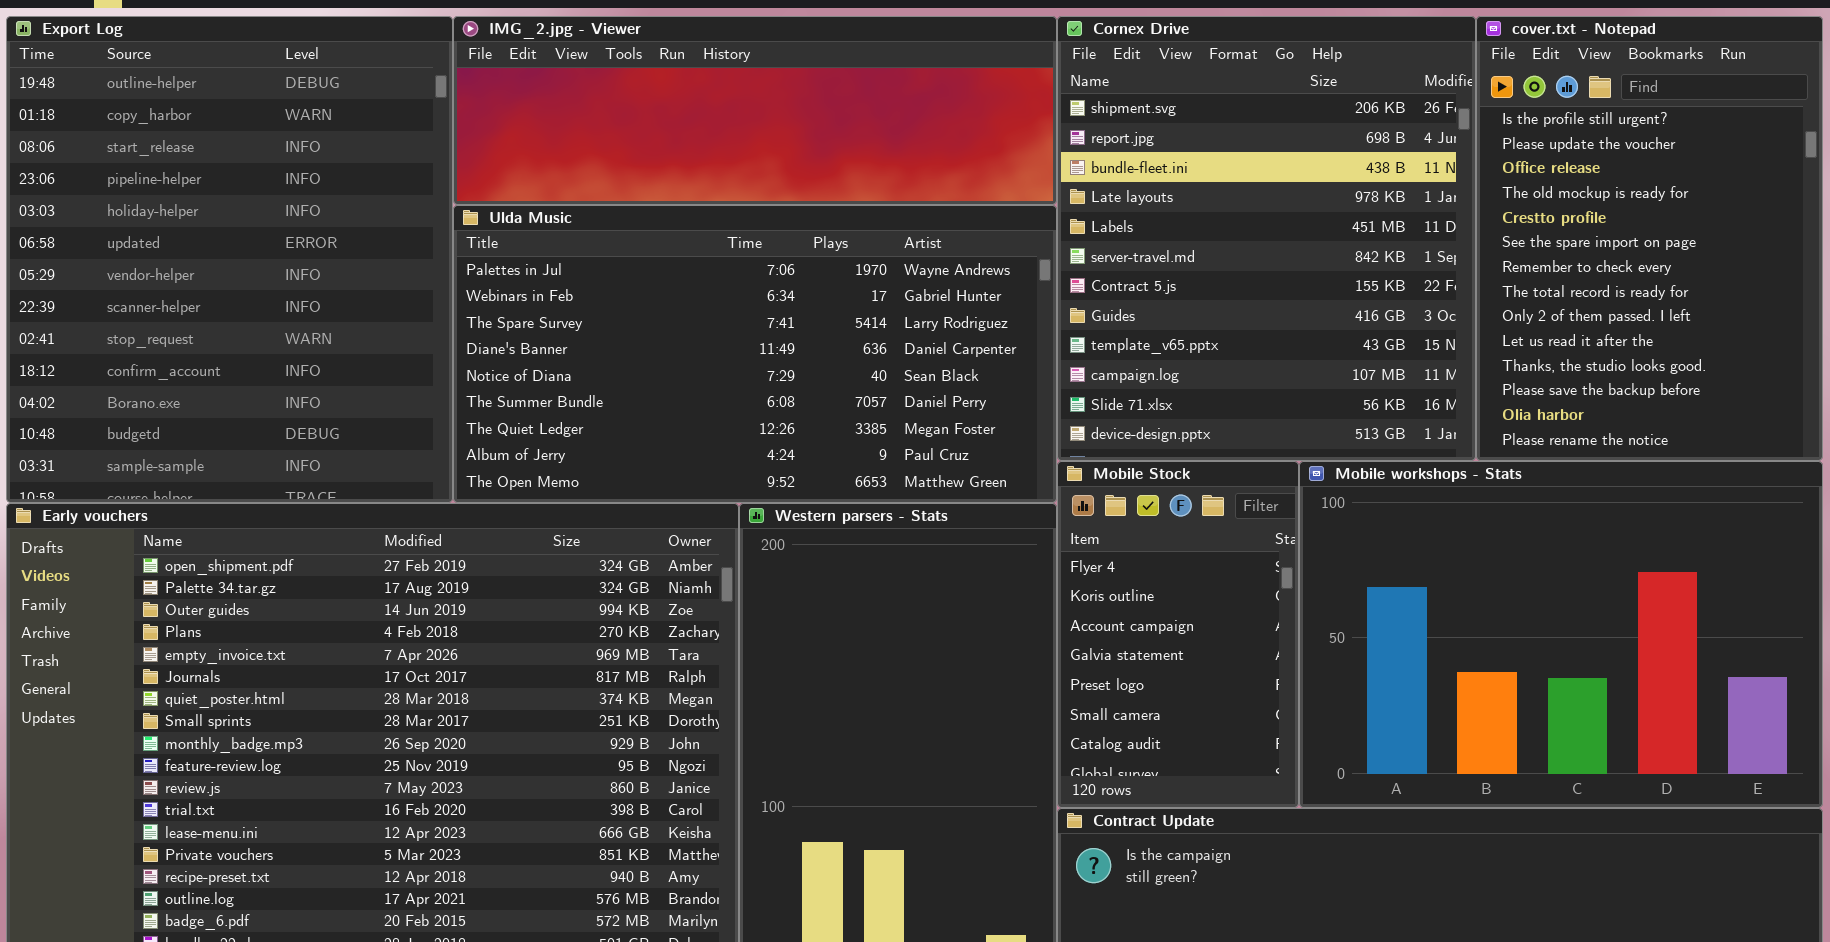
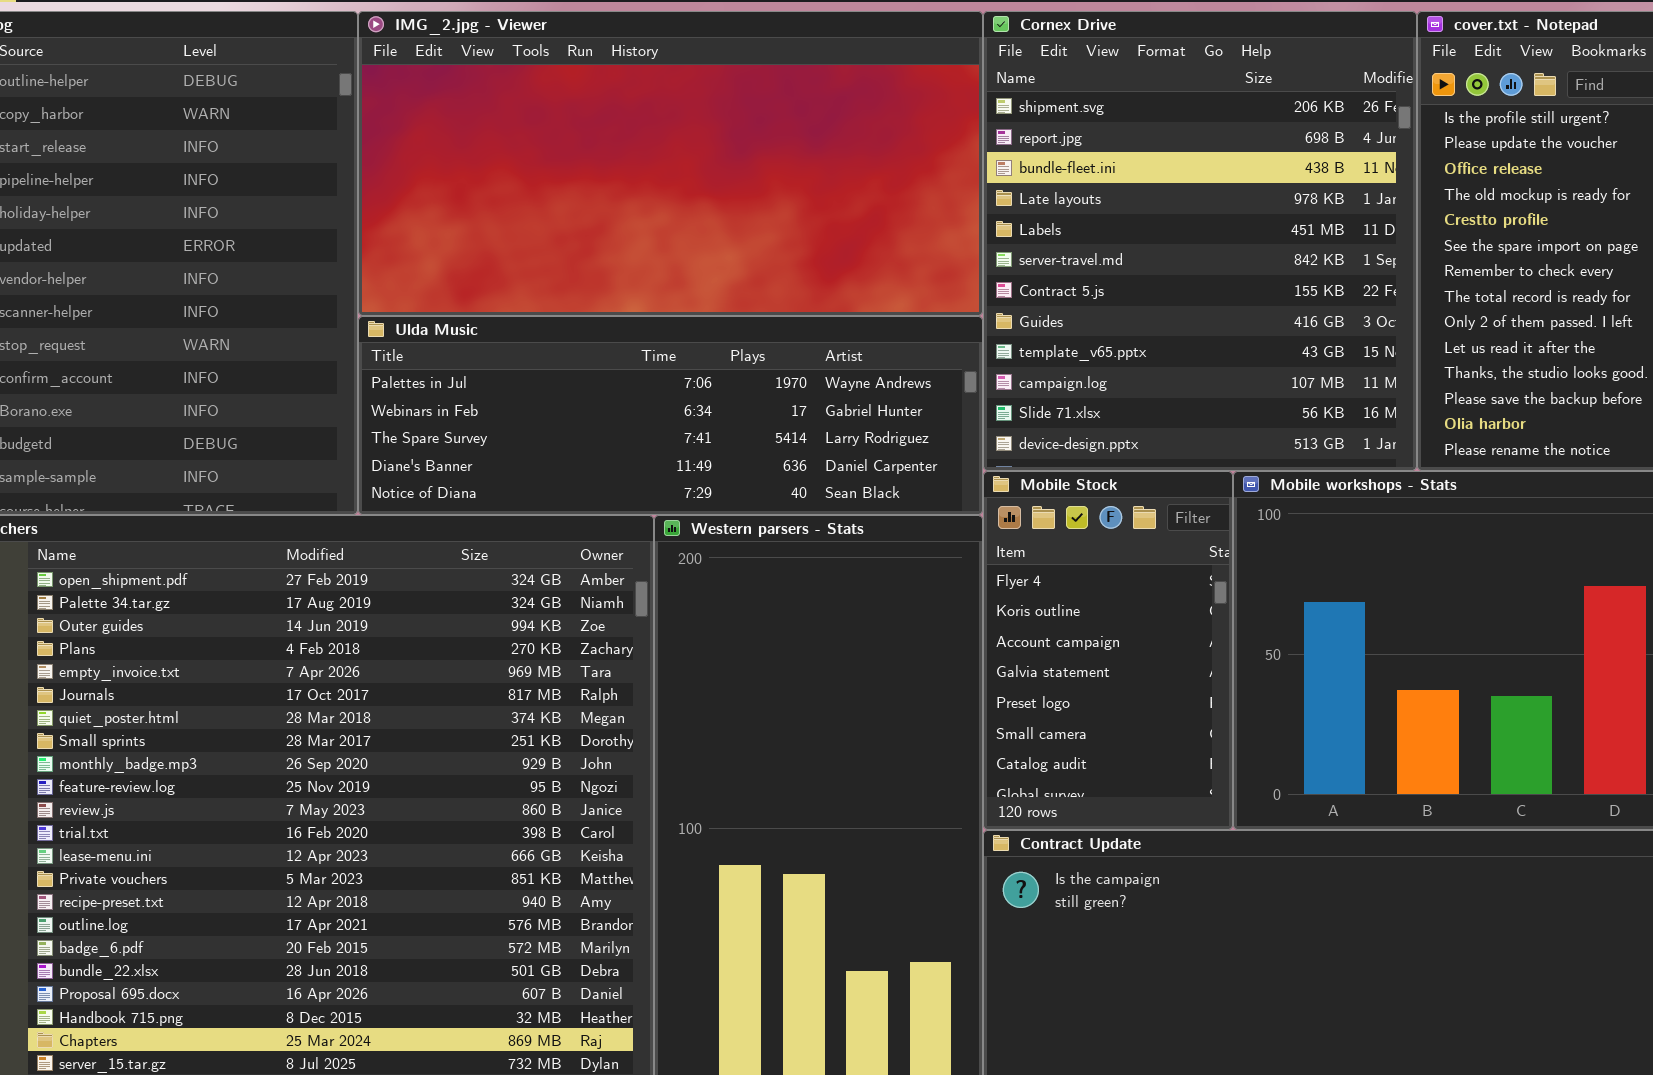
IMG_2.jpg - Viewer: [453,16,1057,205] -> [358,11,983,316], resized
Ulda Music: [453,205,1057,503] -> [358,316,983,515], resized

